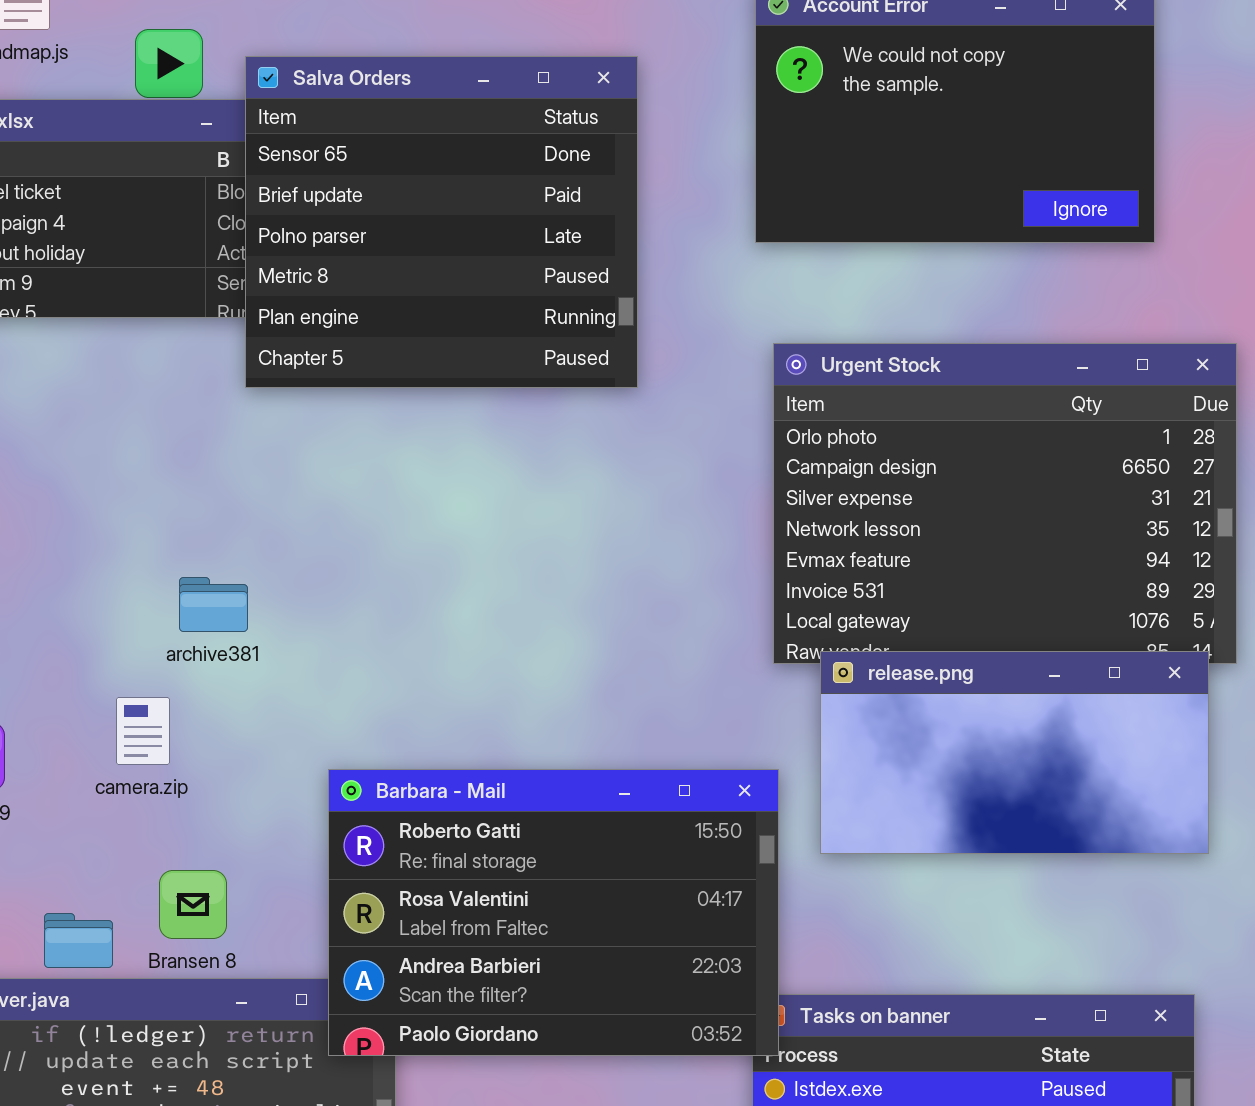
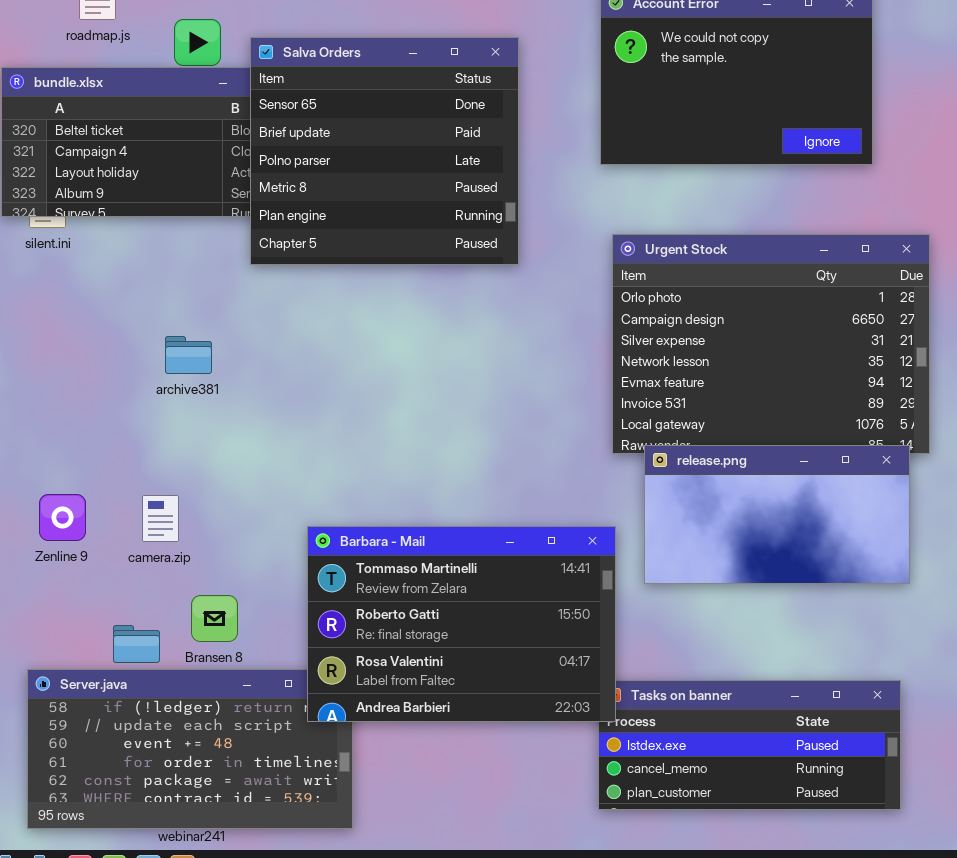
archive381: [179,577,248,632] -> [165,336,212,374], moved
camera.zip: [116,697,170,765] -> [142,495,179,542], moved
Barbara - Mail: [328,769,779,1056] -> [307,526,616,722], scrolled up 1 row

